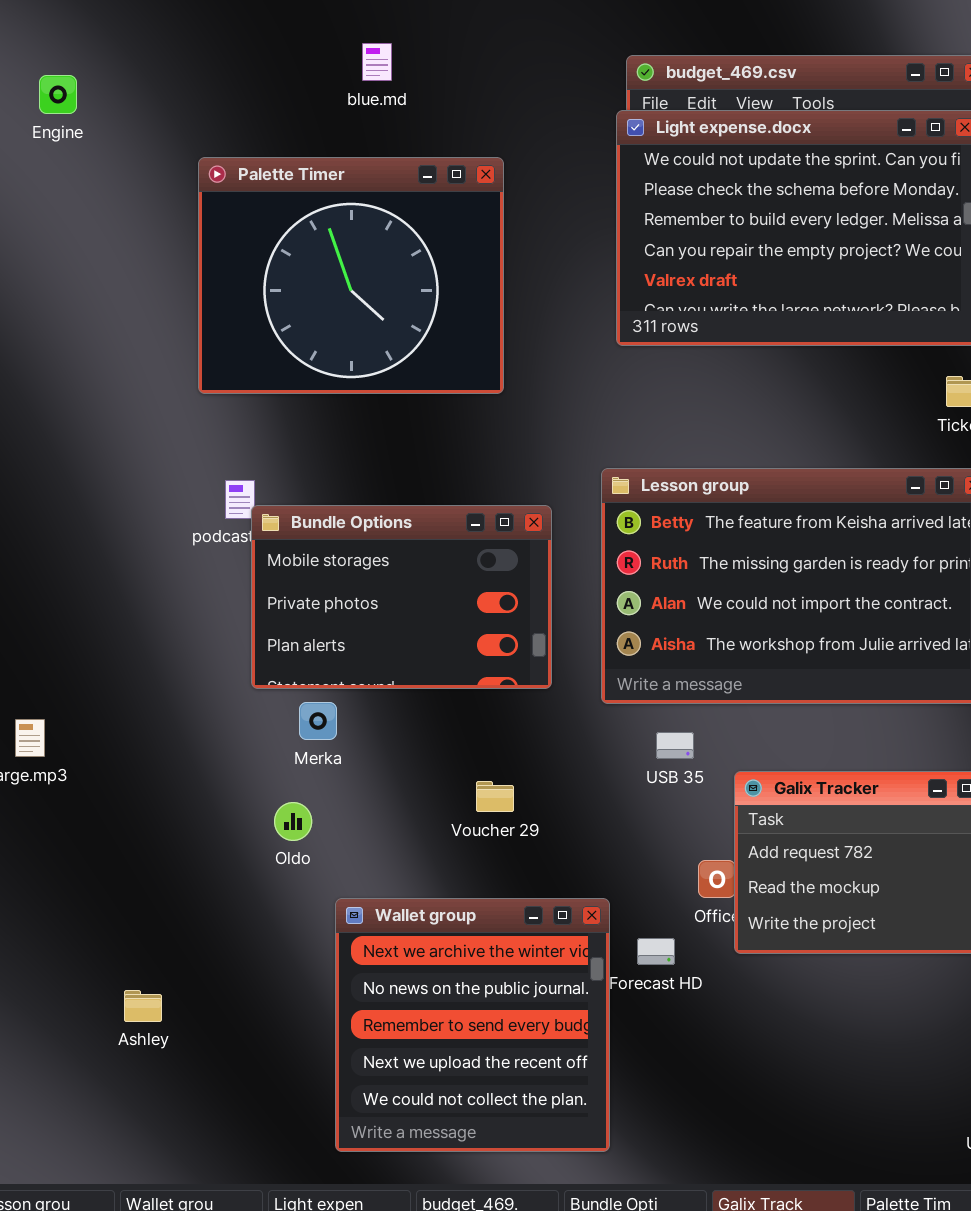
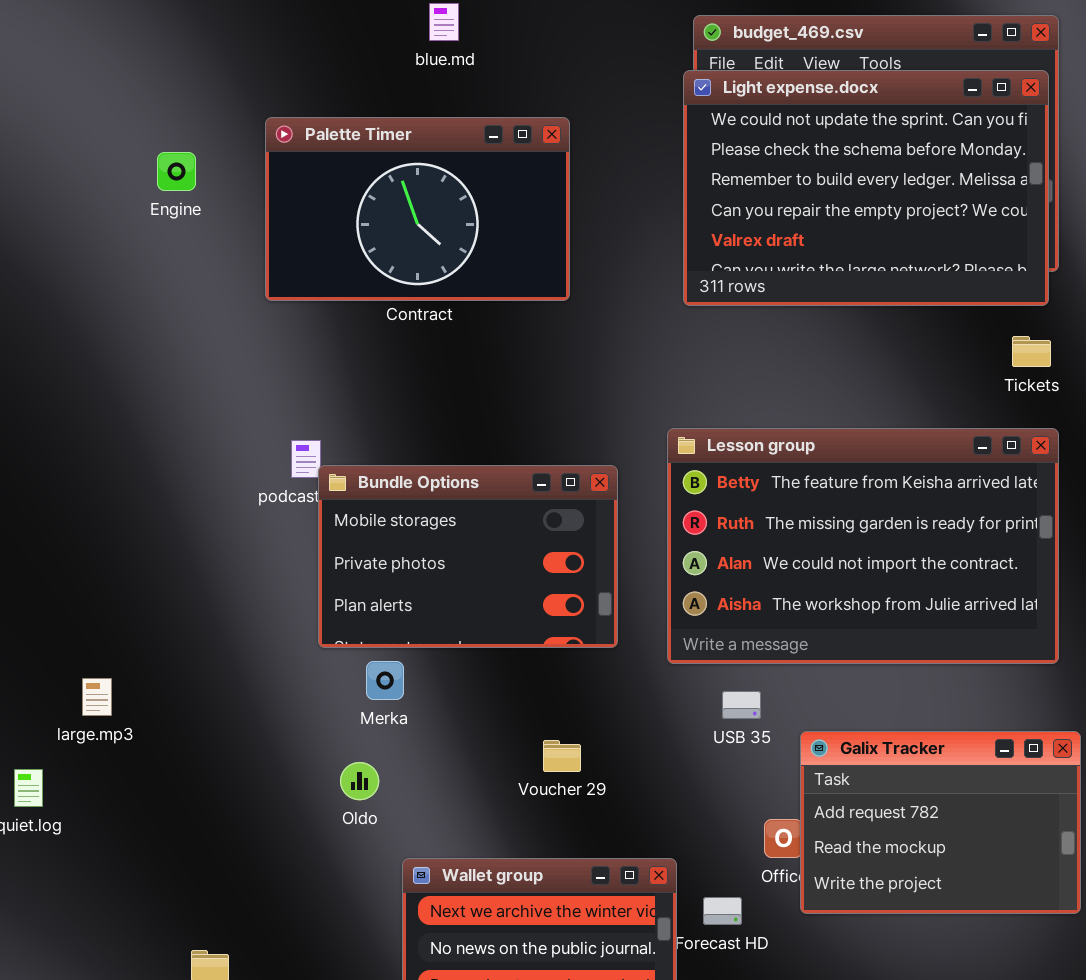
Engine: [39,75,77,114] -> [157,152,196,191], moved
Palette Timer: [198,157,504,394] -> [265,117,570,301], resized

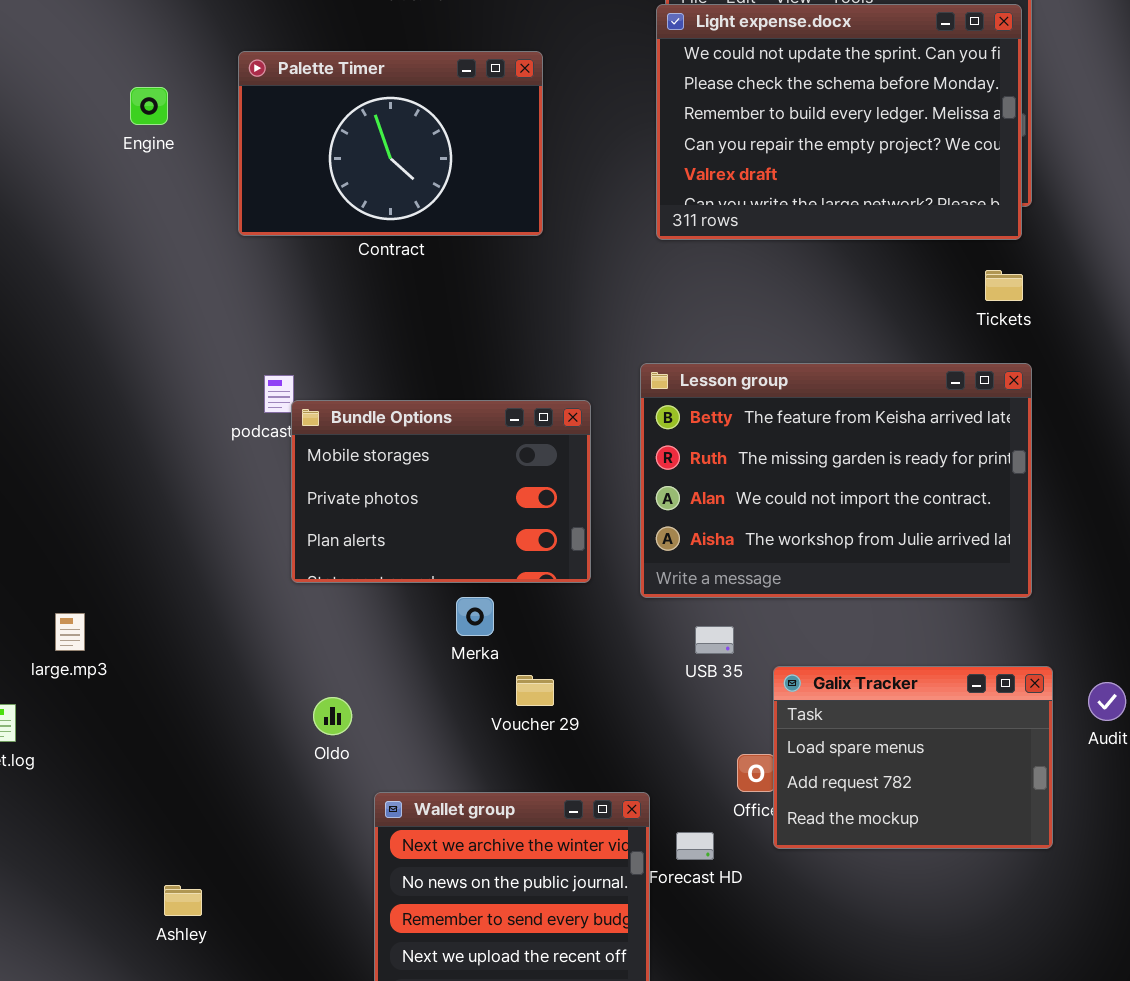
Merka: [366,661,404,700] -> [456,597,494,636], moved
Galix Tracker: [800,731,1081,914] -> [773,666,1053,849], scrolled up 1 row

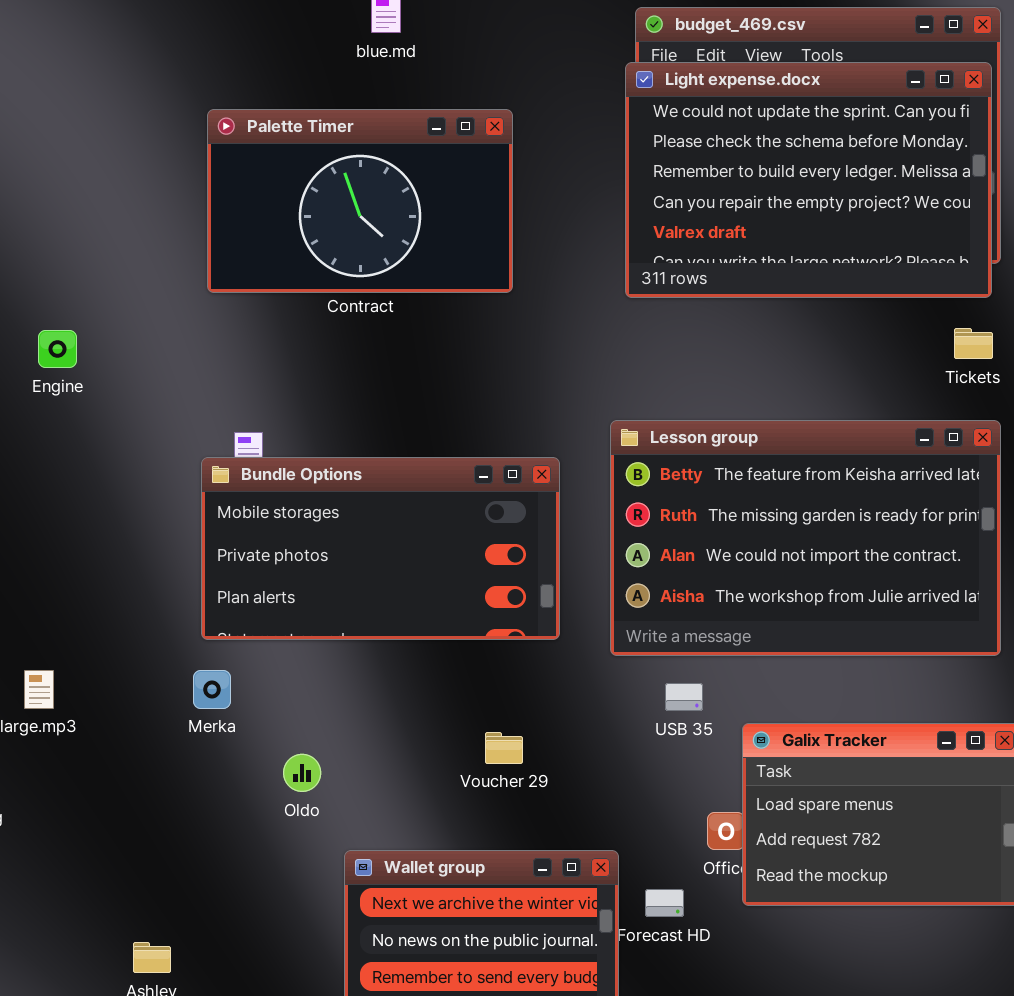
Engine: [130,87,168,125] -> [38,330,77,368], moved
Bundle Options: [291,400,591,583] -> [201,457,560,640], resized
Merka: [456,597,494,636] -> [193,670,231,709], moved

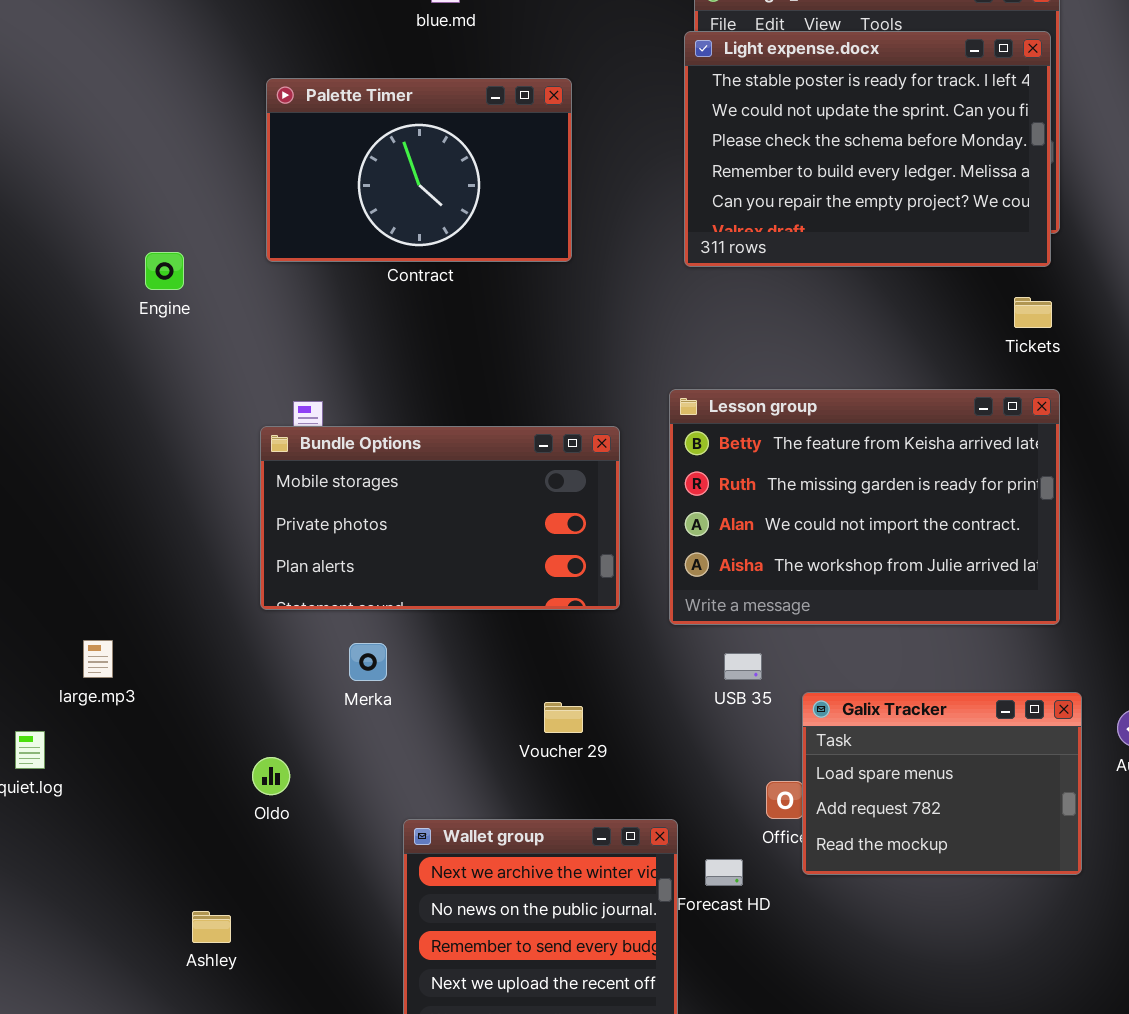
Light expense.docx: [625,62,992,298] -> [684,31,1051,267], scrolled up 1 row
Engine: [38,330,77,368] -> [145,252,184,290], moved
Merka: [193,670,231,709] -> [349,643,387,681], moved
Oldo: [283,754,321,792] -> [252,757,290,795], moved

